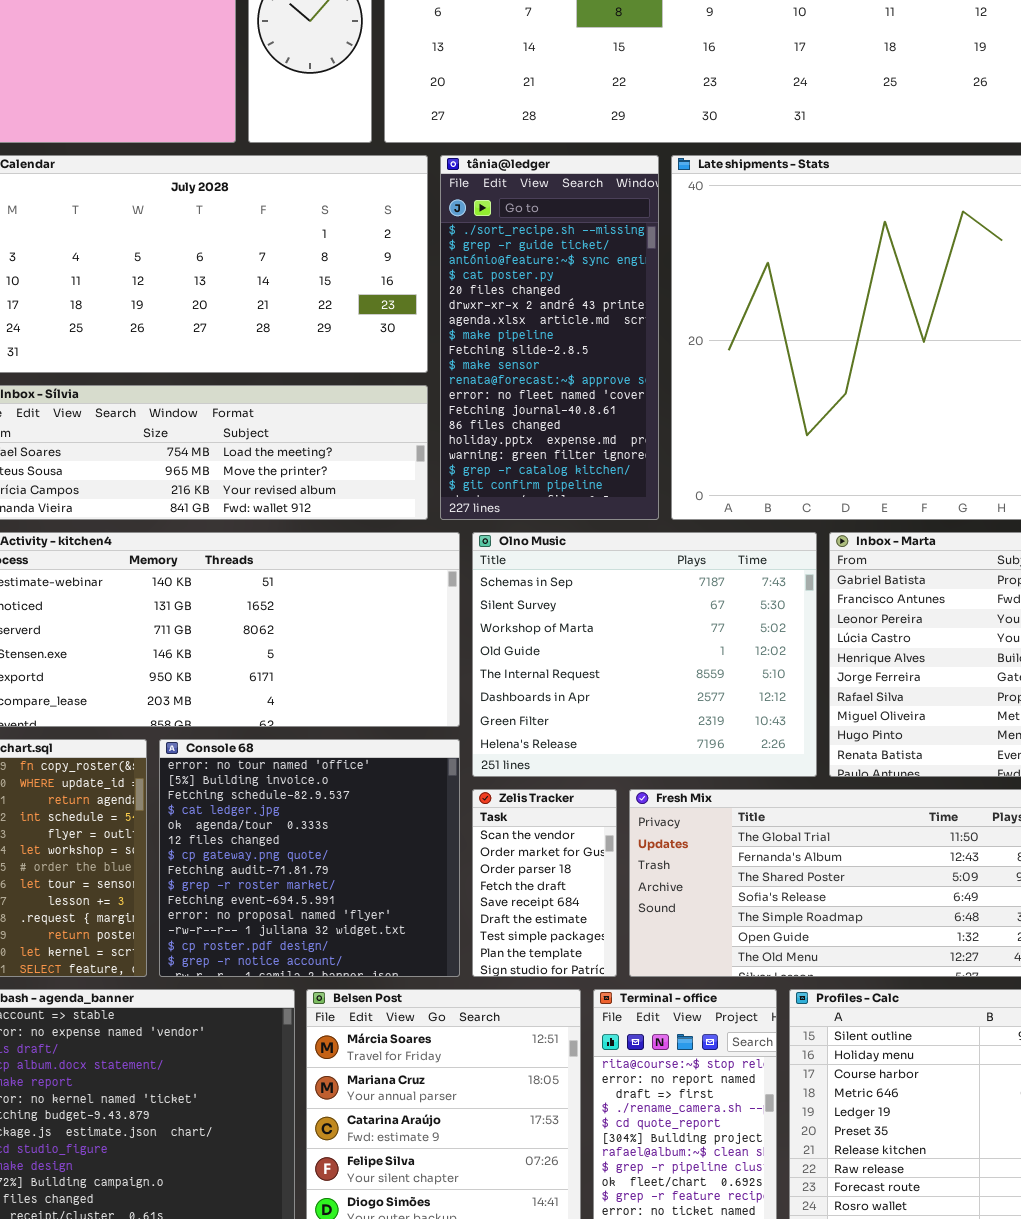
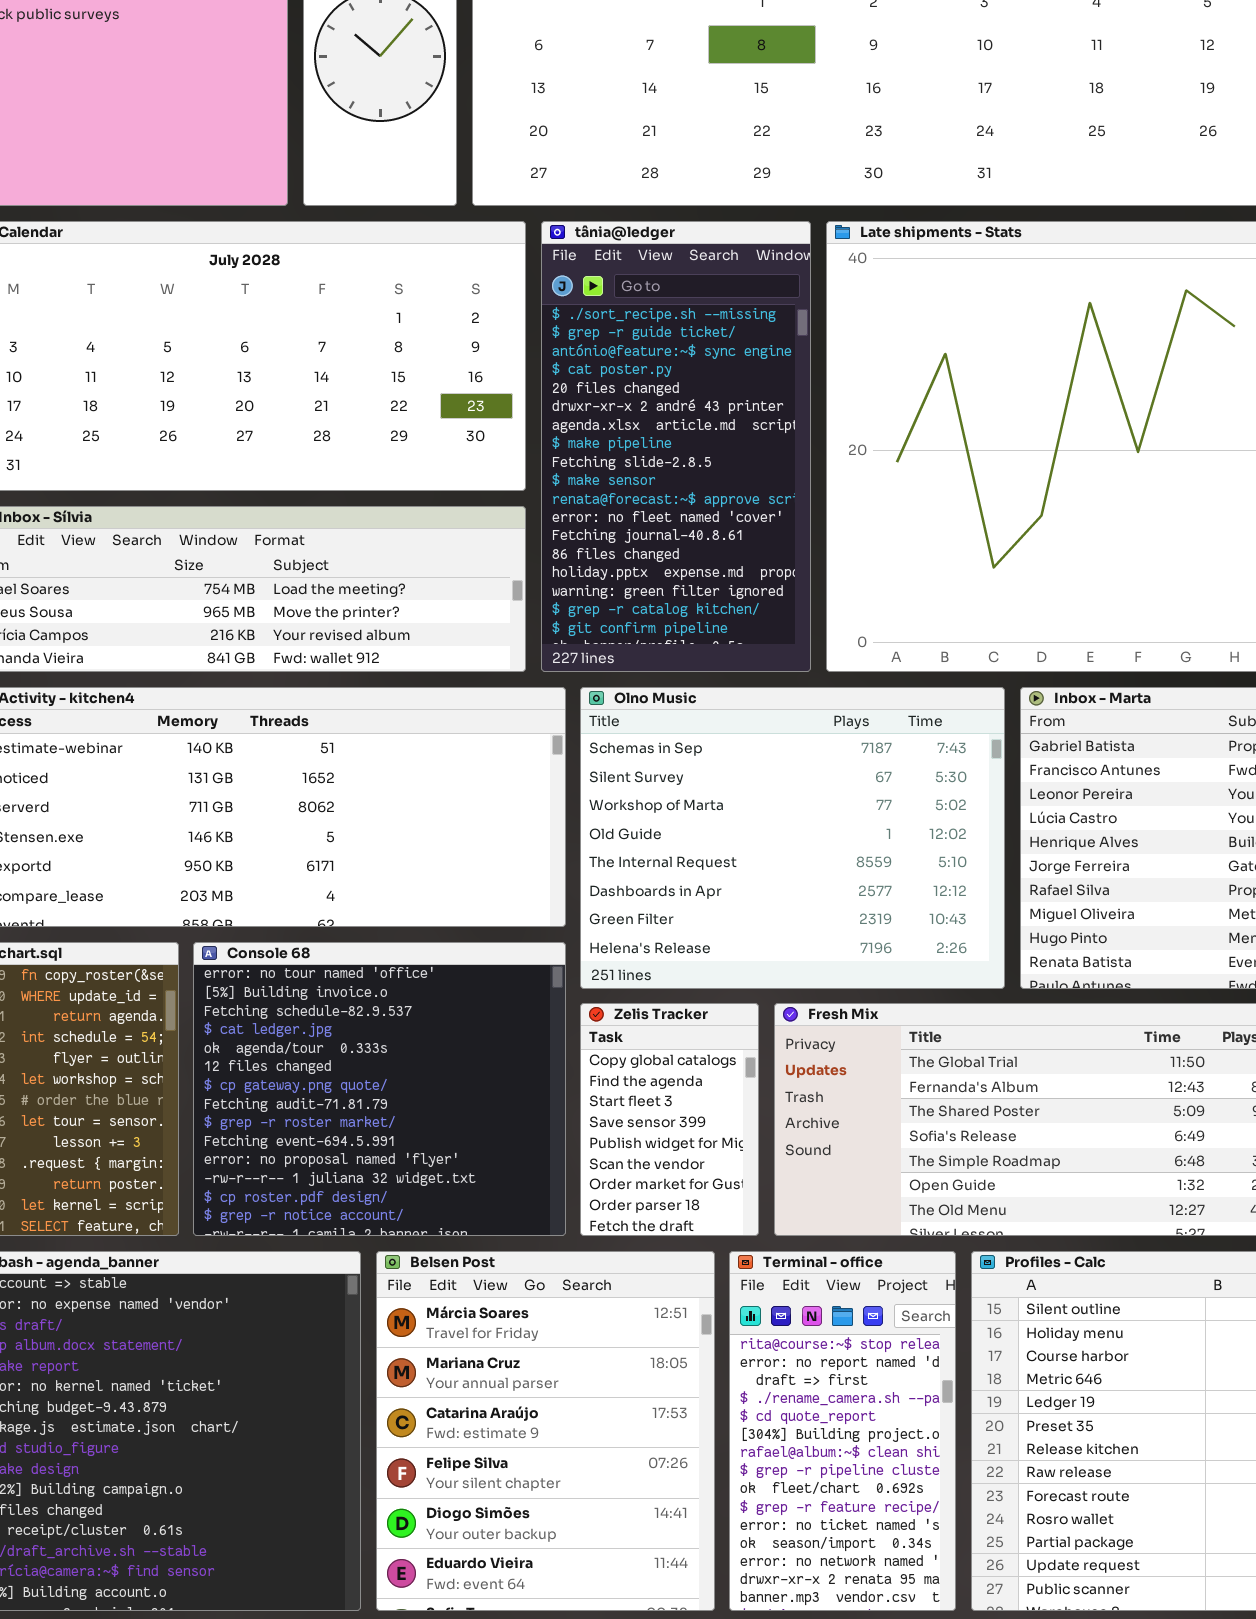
Zelis Tracker: [472,789,617,977] -> [580,1003,759,1236], scrolled up 5 rows

